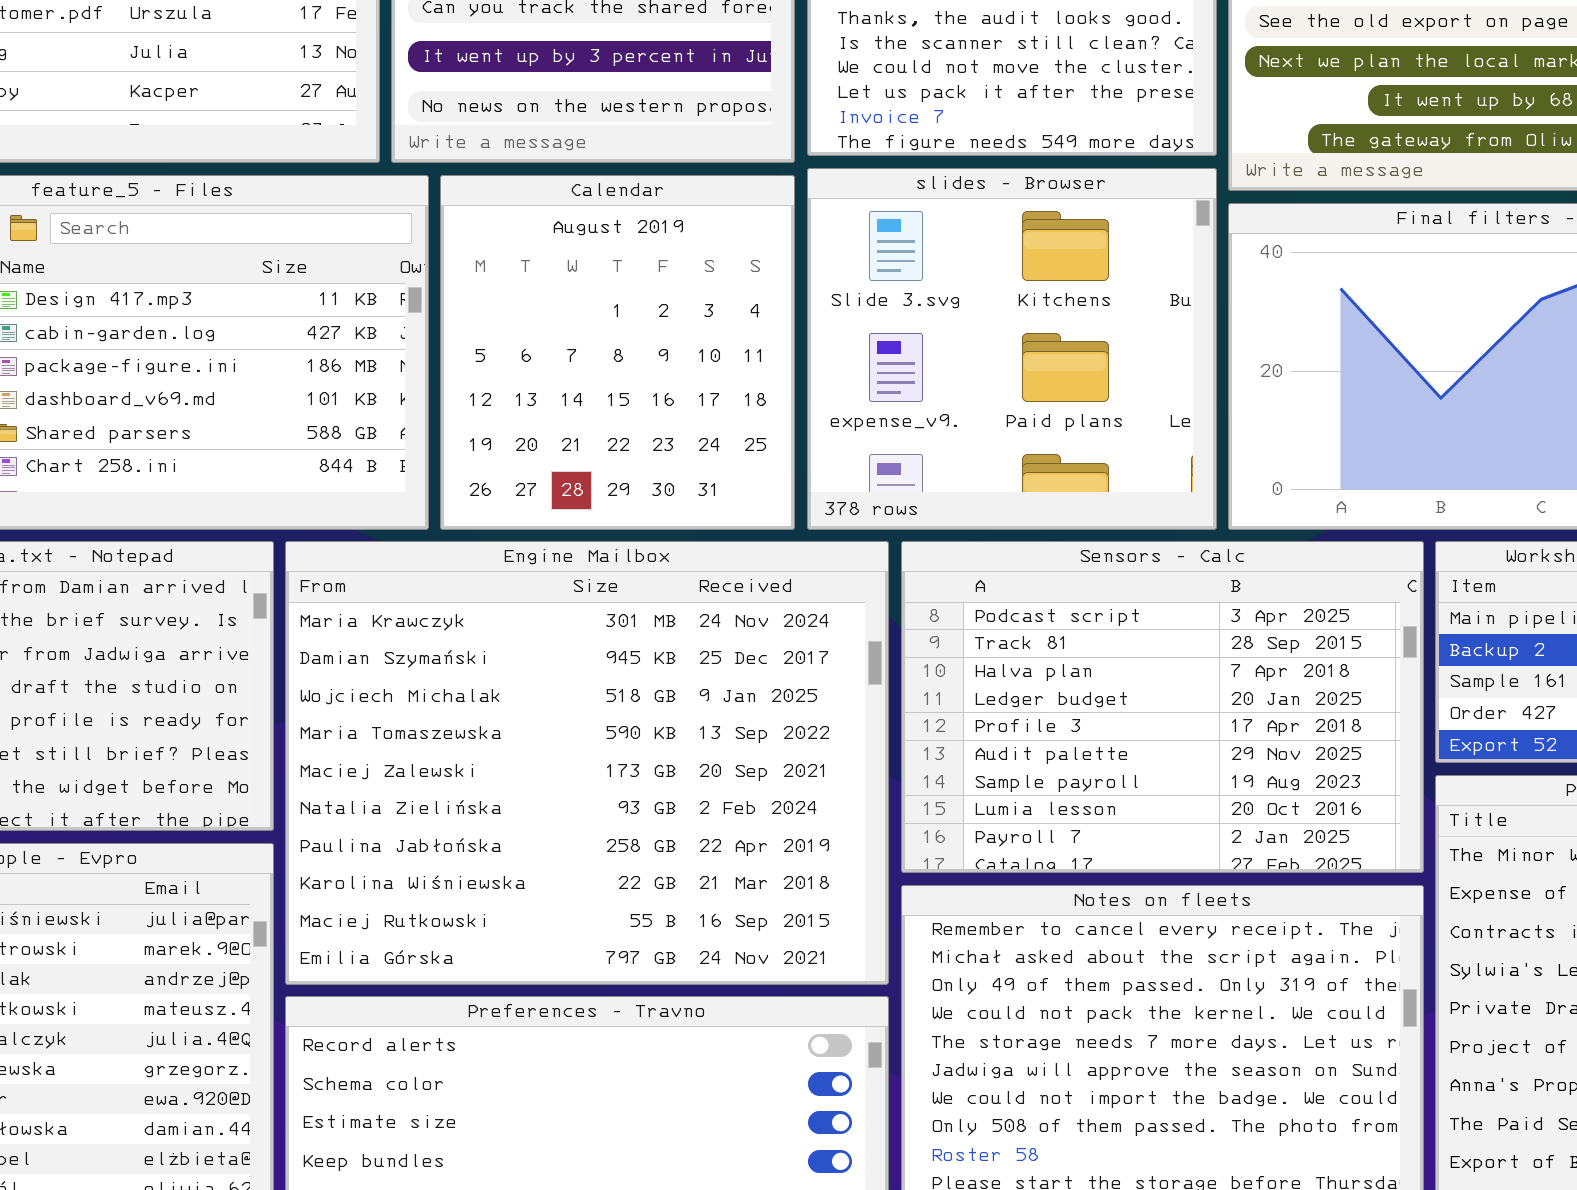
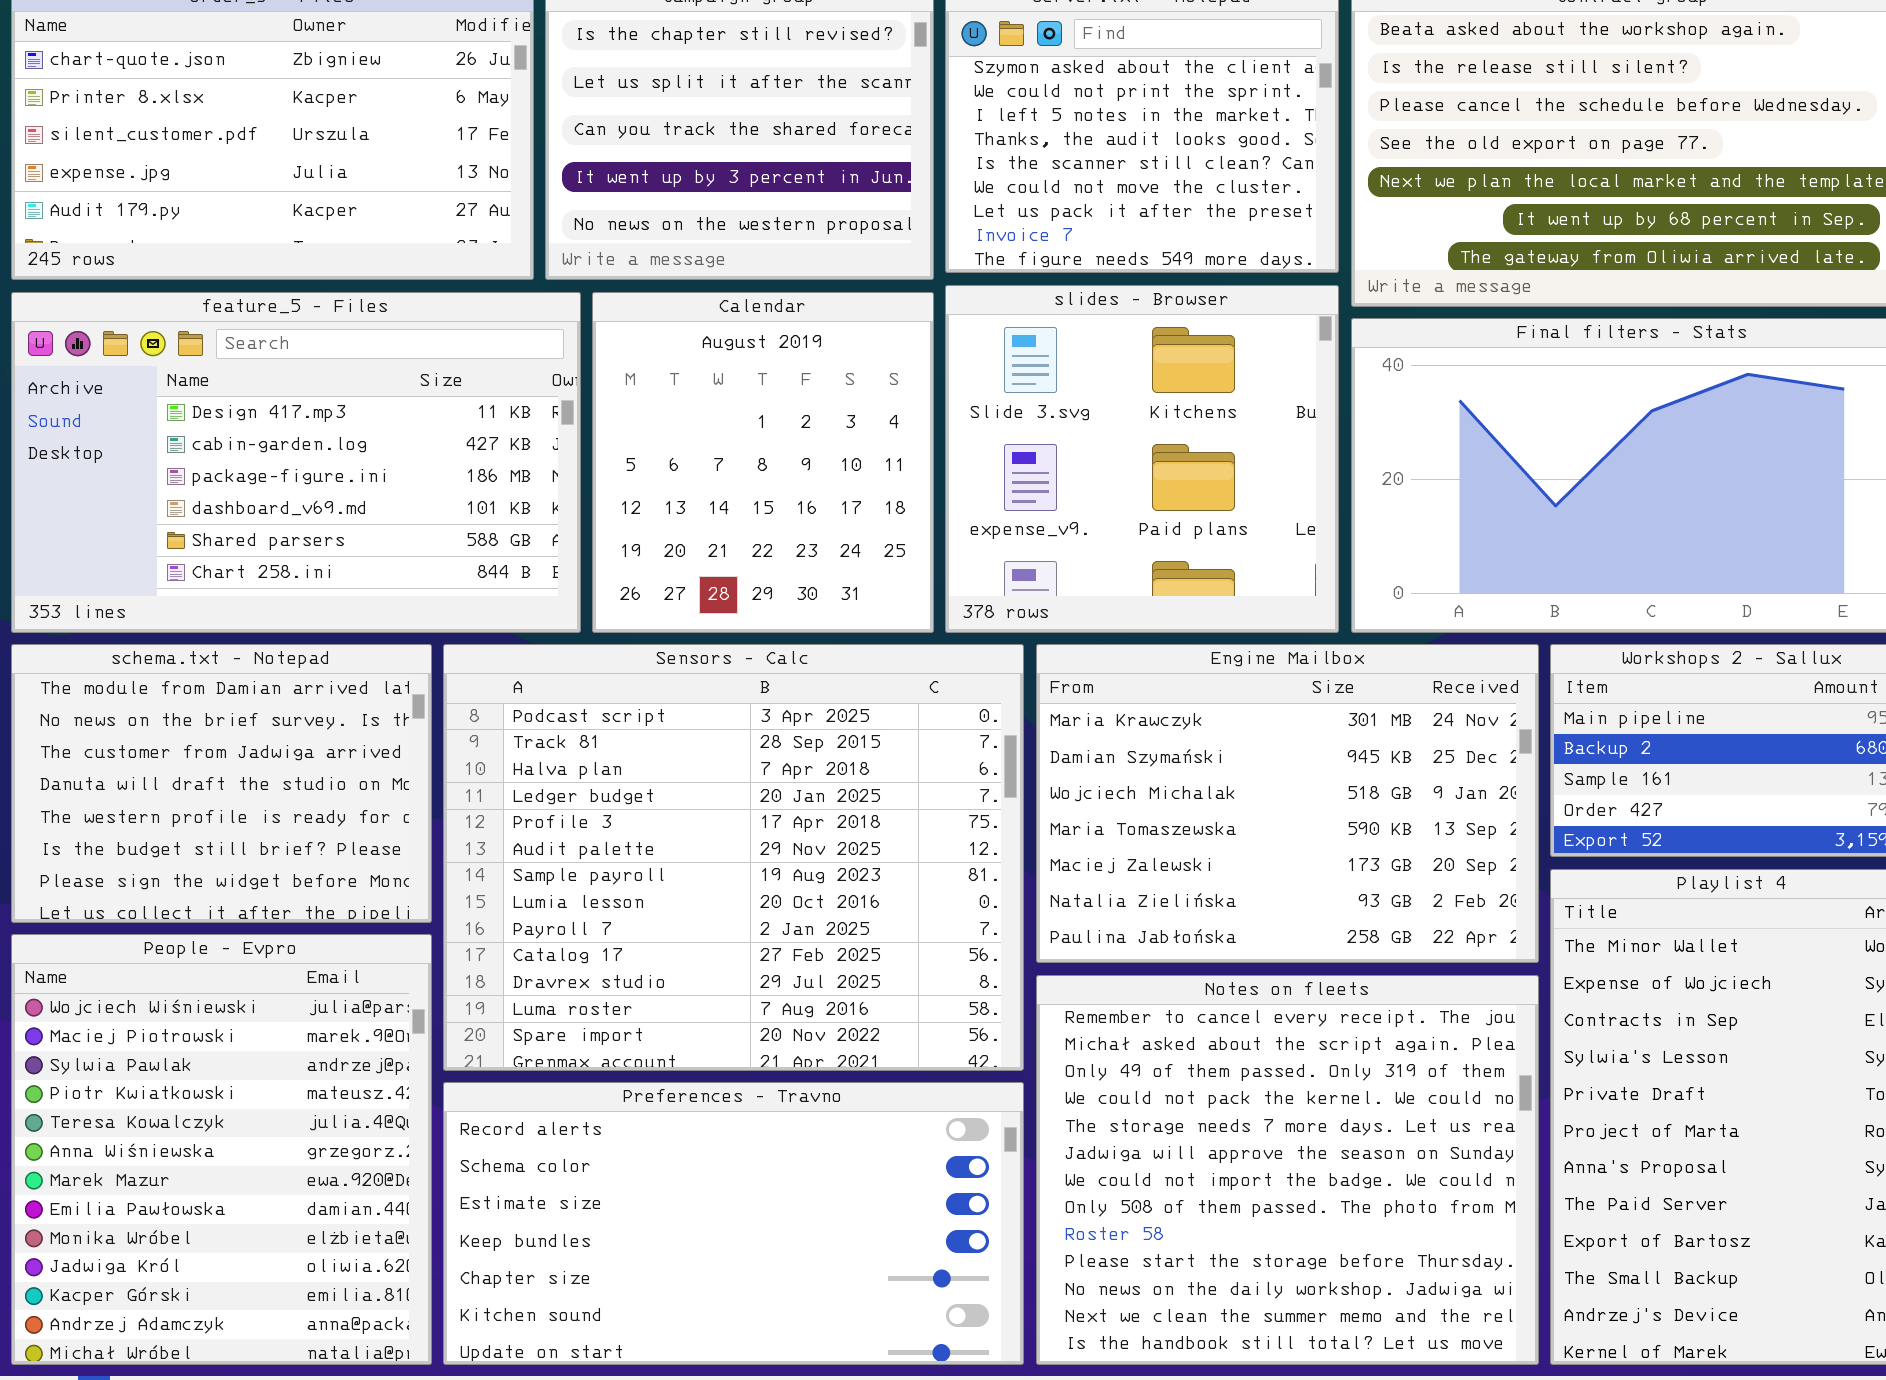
Engine Mailbox: [285,541,889,985] -> [1036,644,1539,963], moved, resized
Sensors - Calc: [901,541,1424,873] -> [443,644,1024,1071], moved, resized

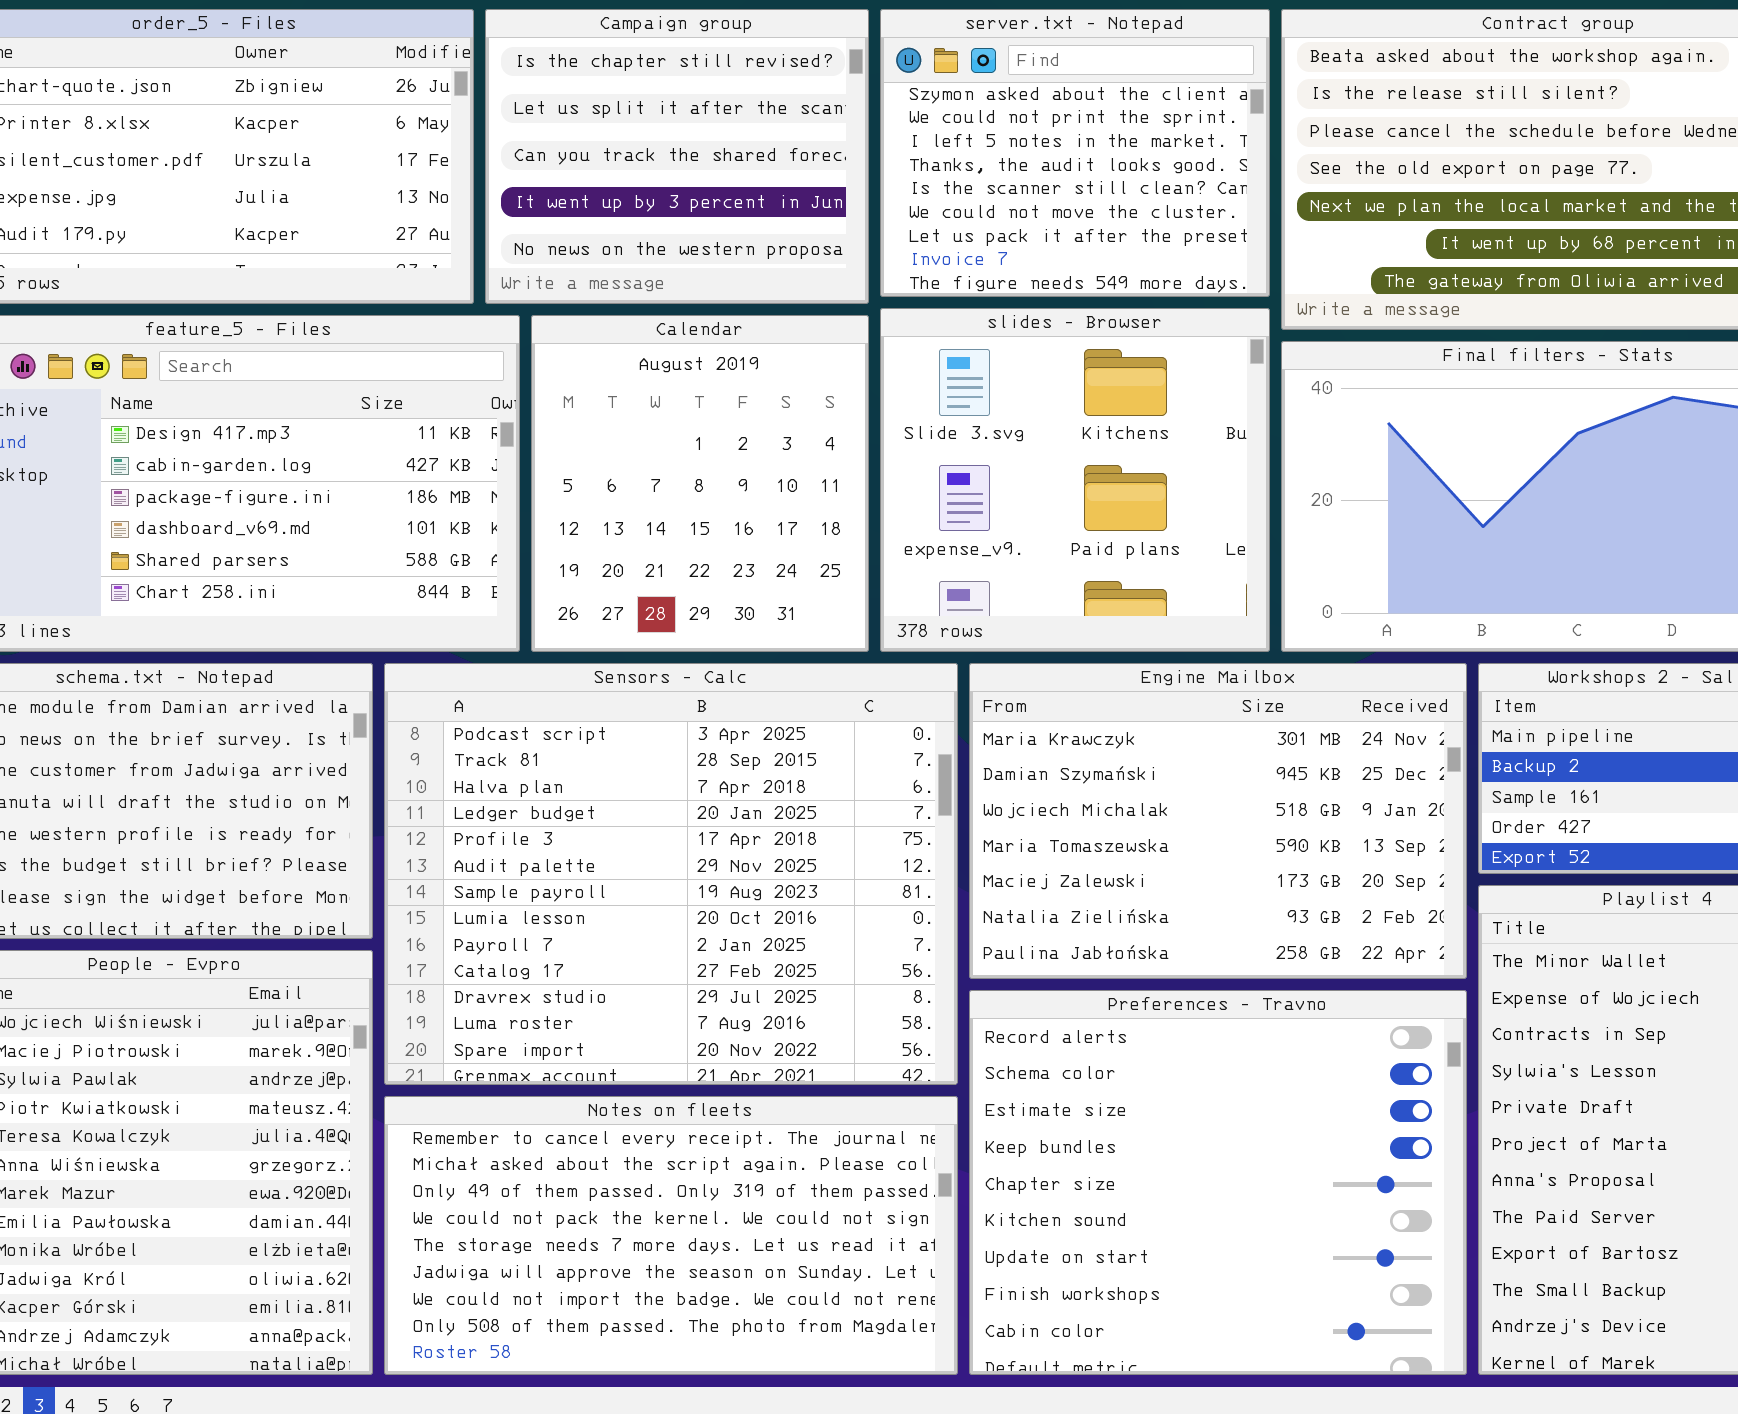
Notes on fleets: [1036,975,1539,1365] -> [384,1096,958,1375], moved, resized
Preferences - Travno: [443,1082,1024,1365] -> [969,990,1467,1375], moved, resized

